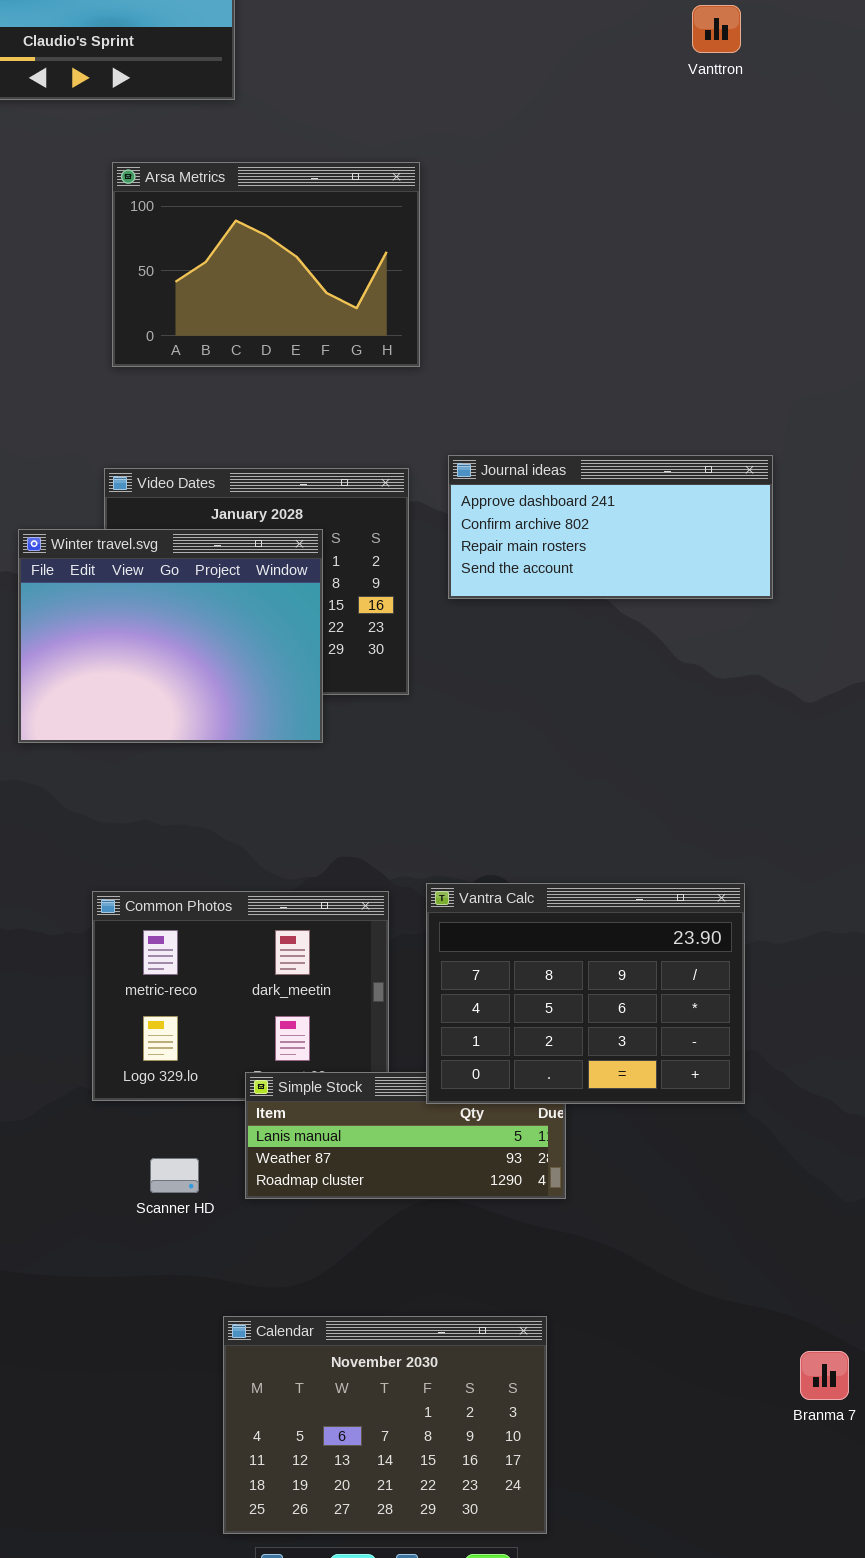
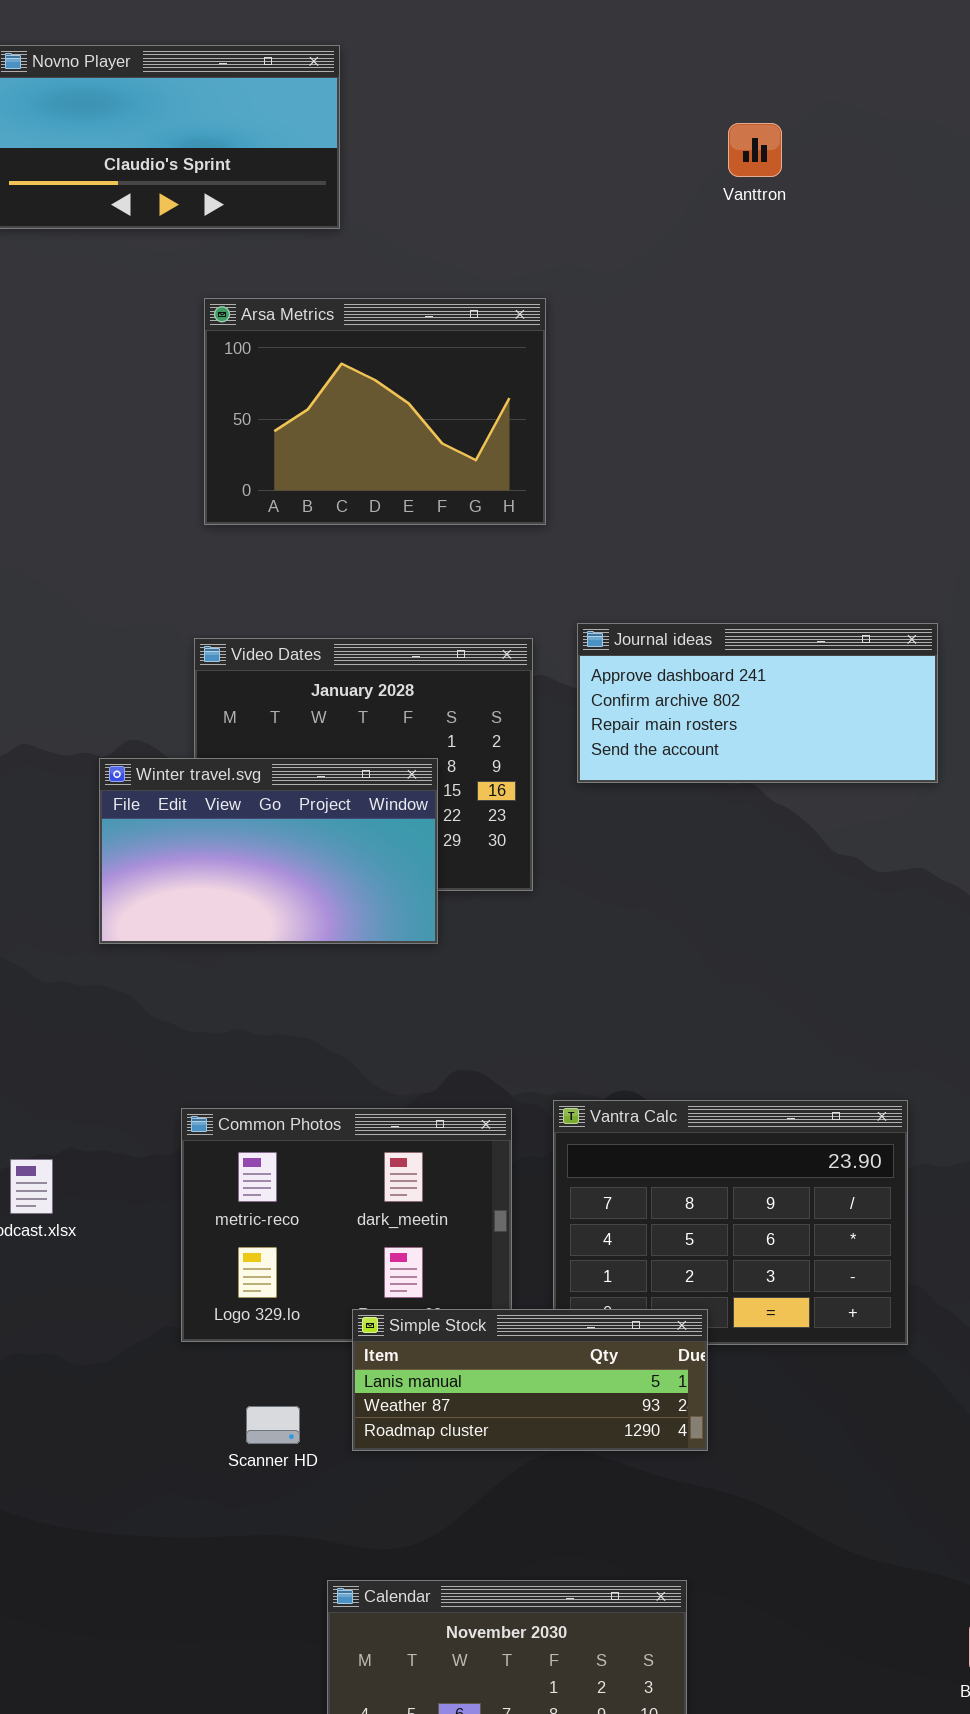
Vanttron: [692,5,741,53] -> [728,123,782,177], moved
Winter travel.svg: [18,529,323,743] -> [99,758,438,944], resized
Simple Stock: [245,1072,566,1199] -> [352,1309,708,1451], raised

